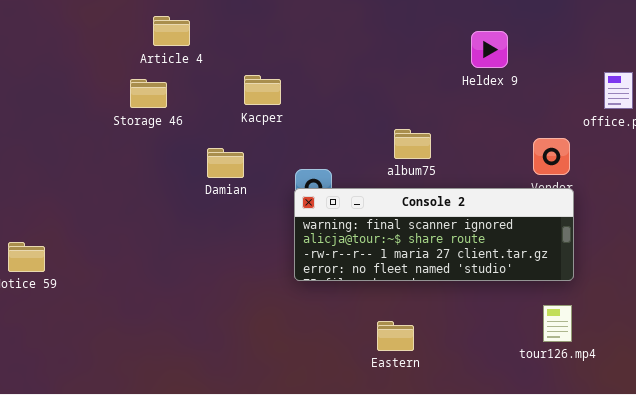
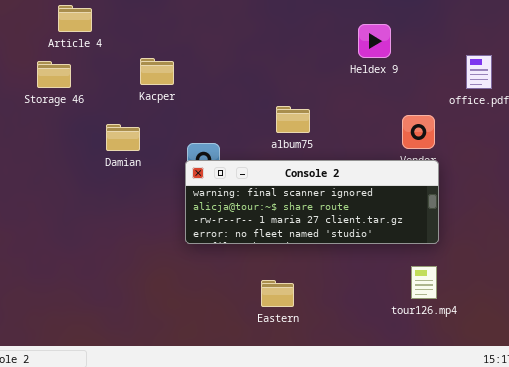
Heldex 9: [471,31,508,68] -> [358,24,391,58], moved

